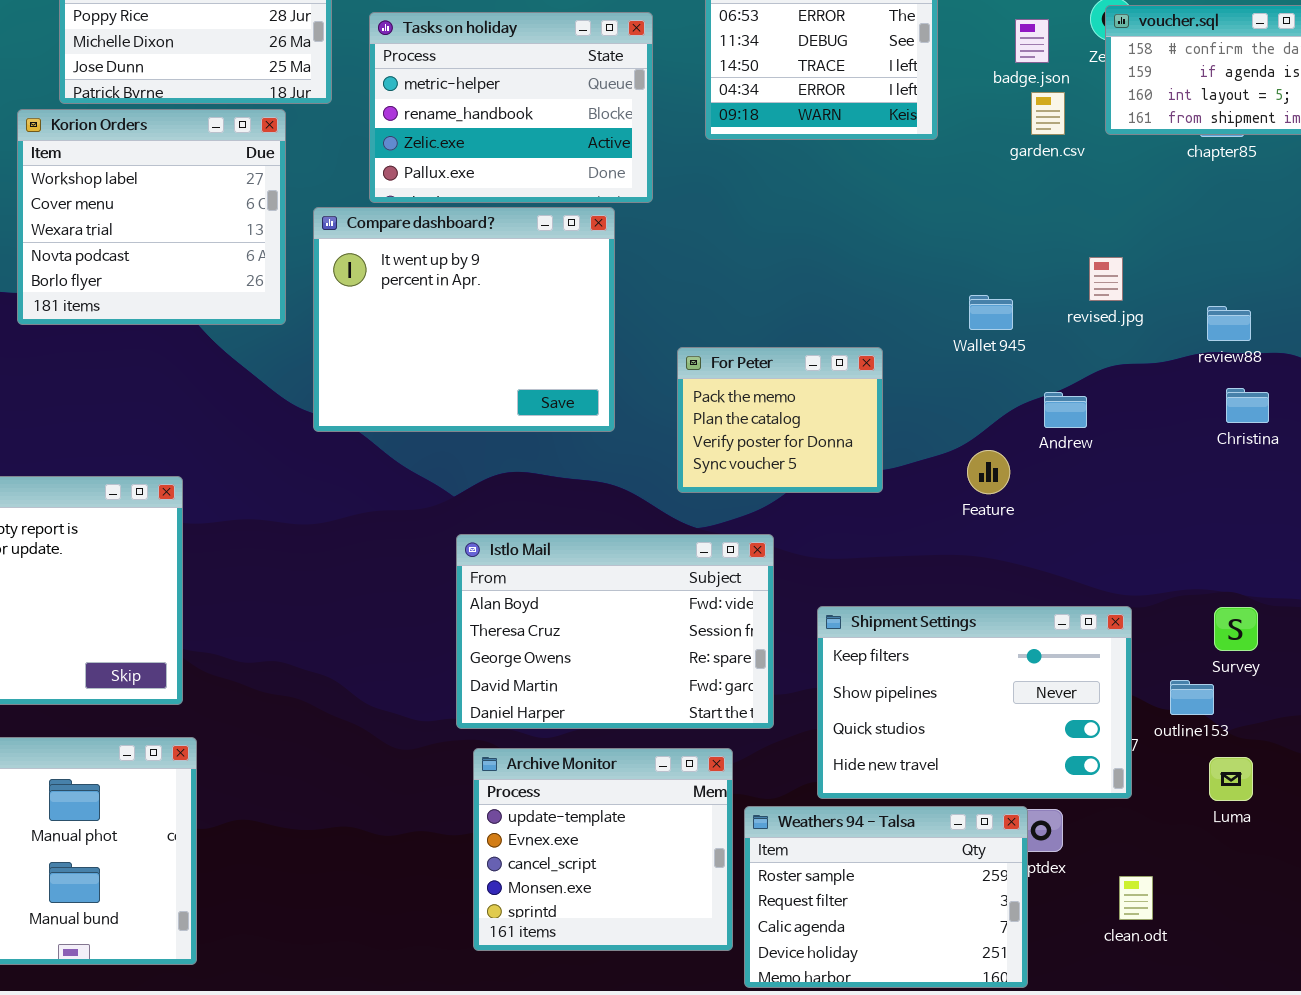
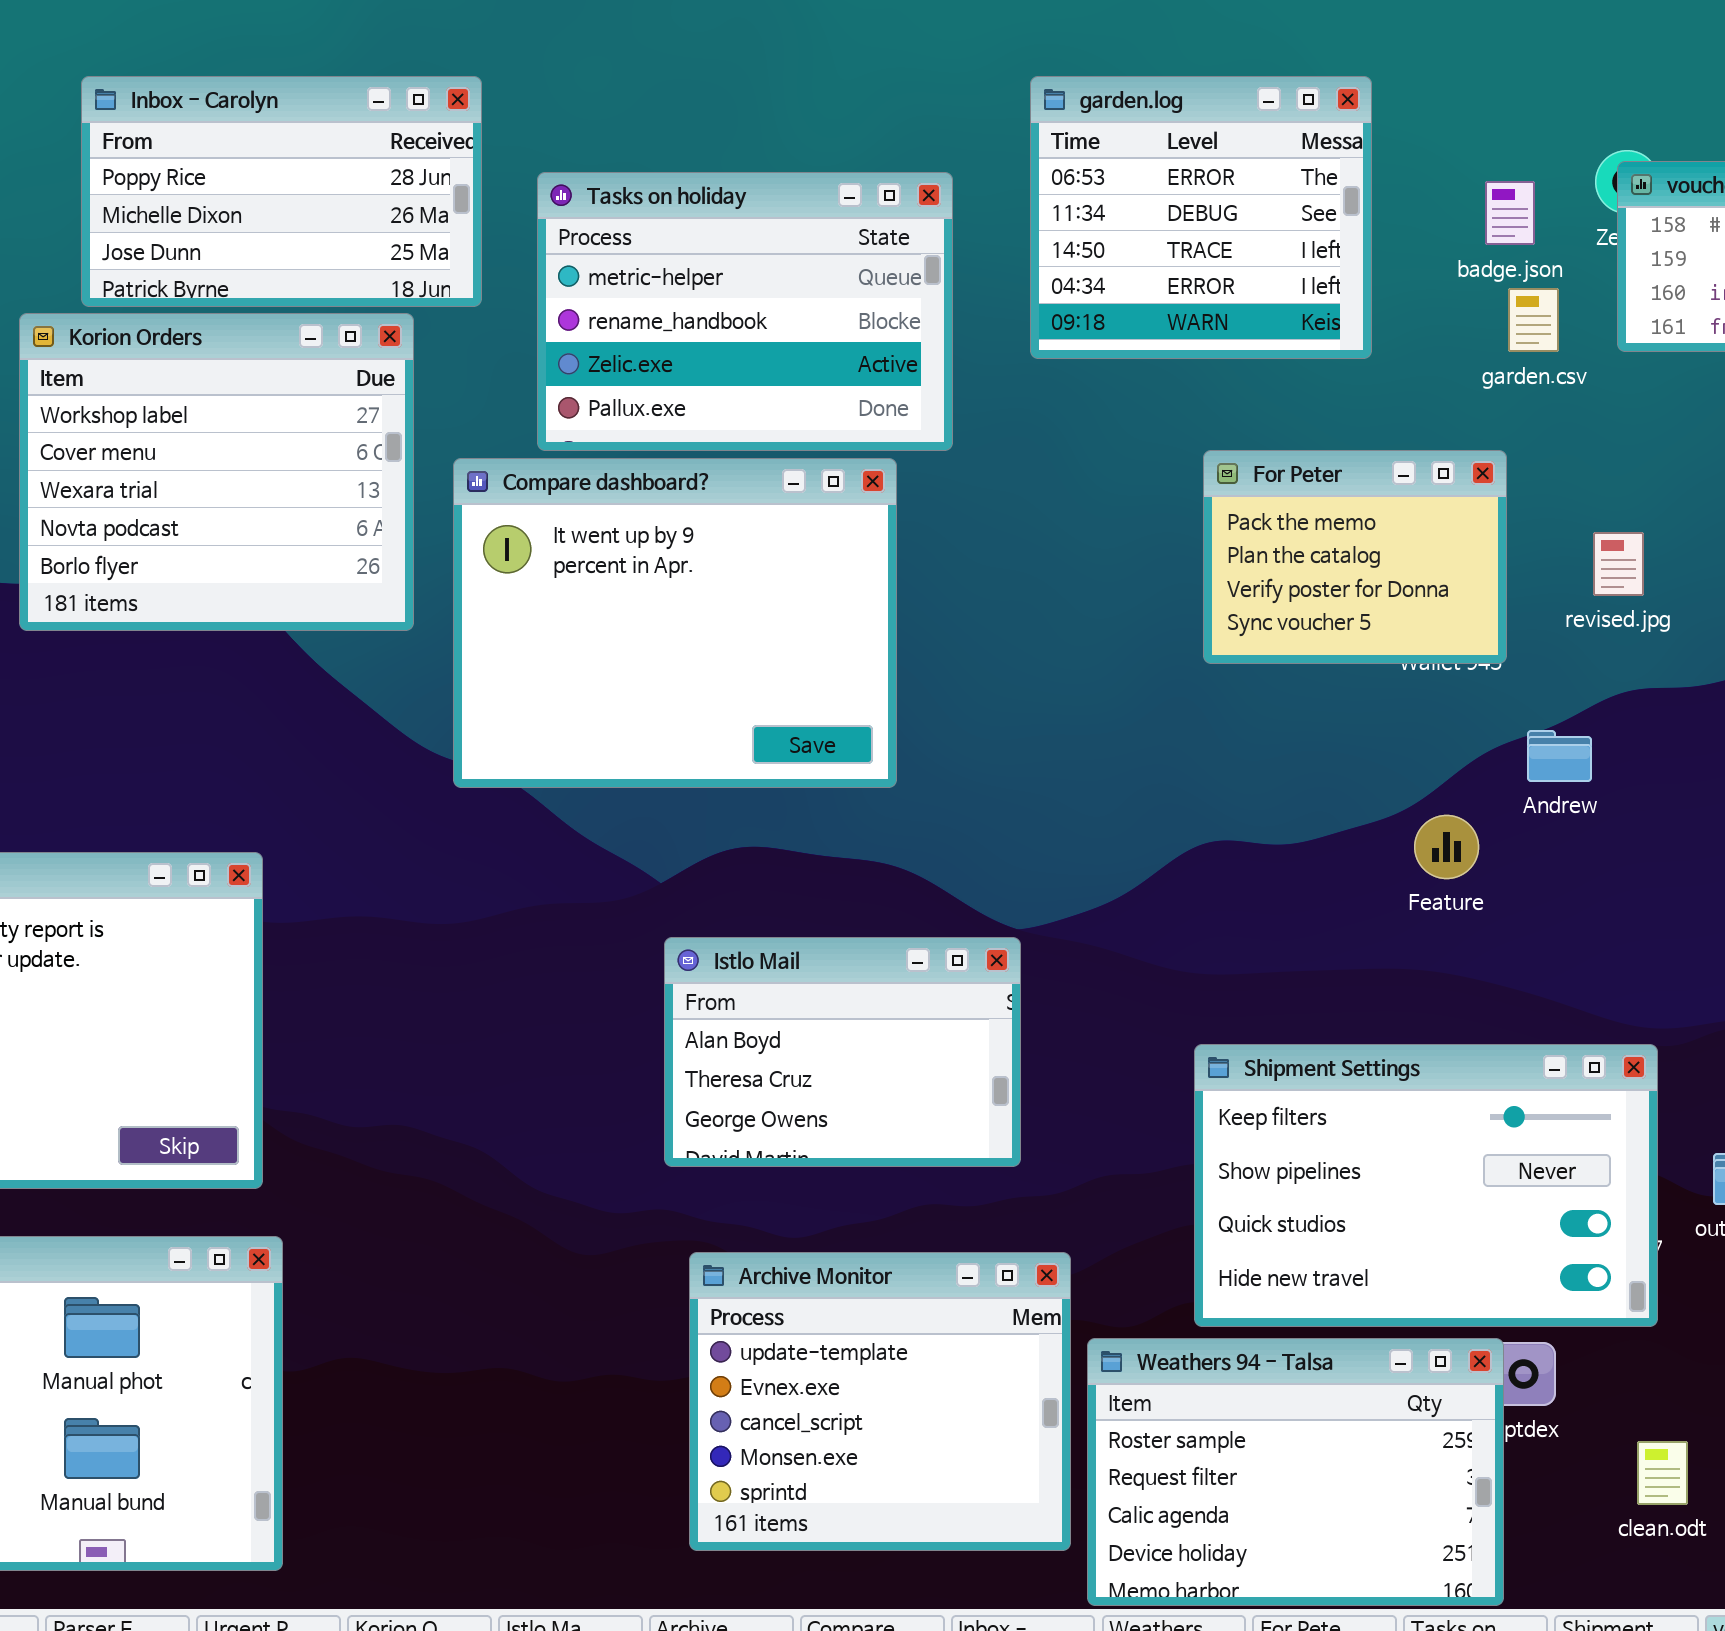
For Peter: [677,347,883,493] -> [1203,450,1507,664], moved
Istlo Mail: [456,534,774,729] -> [664,937,1021,1167], resized

